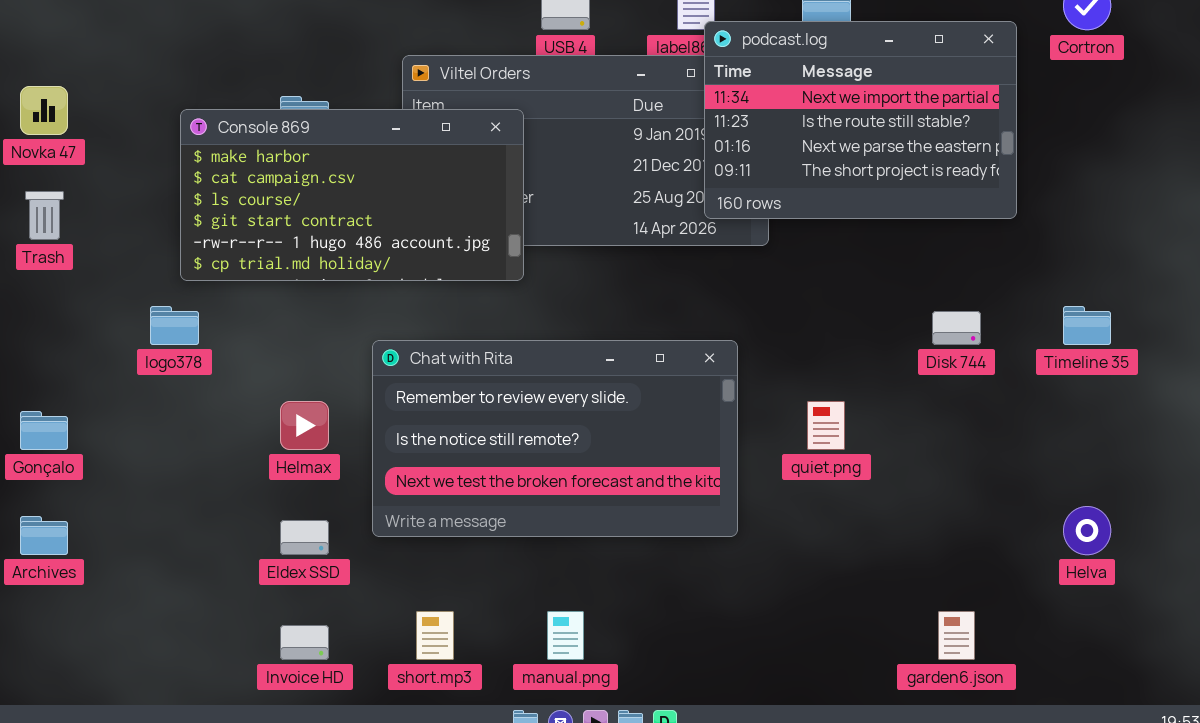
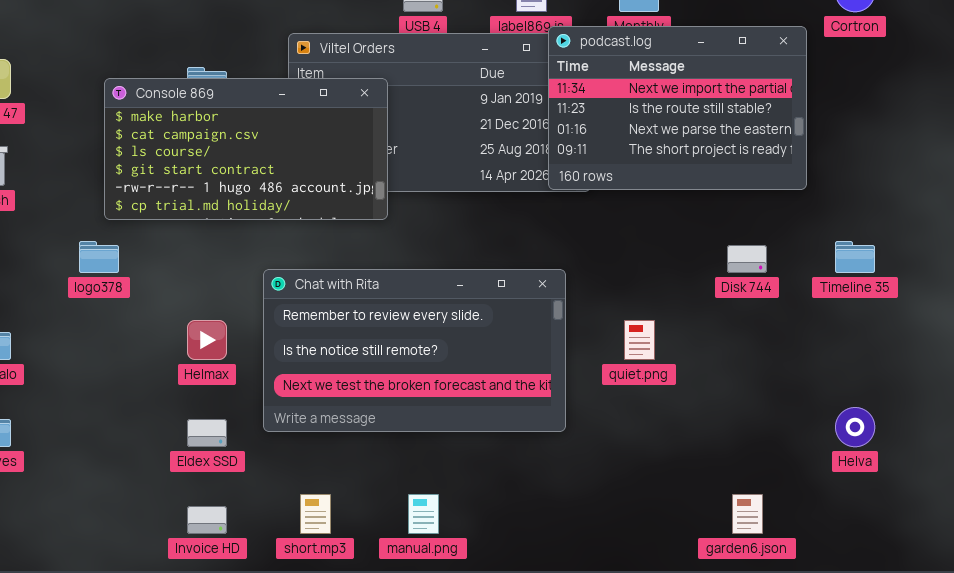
podcast.log: [704,21,1017,219] -> [548,26,807,190], moved

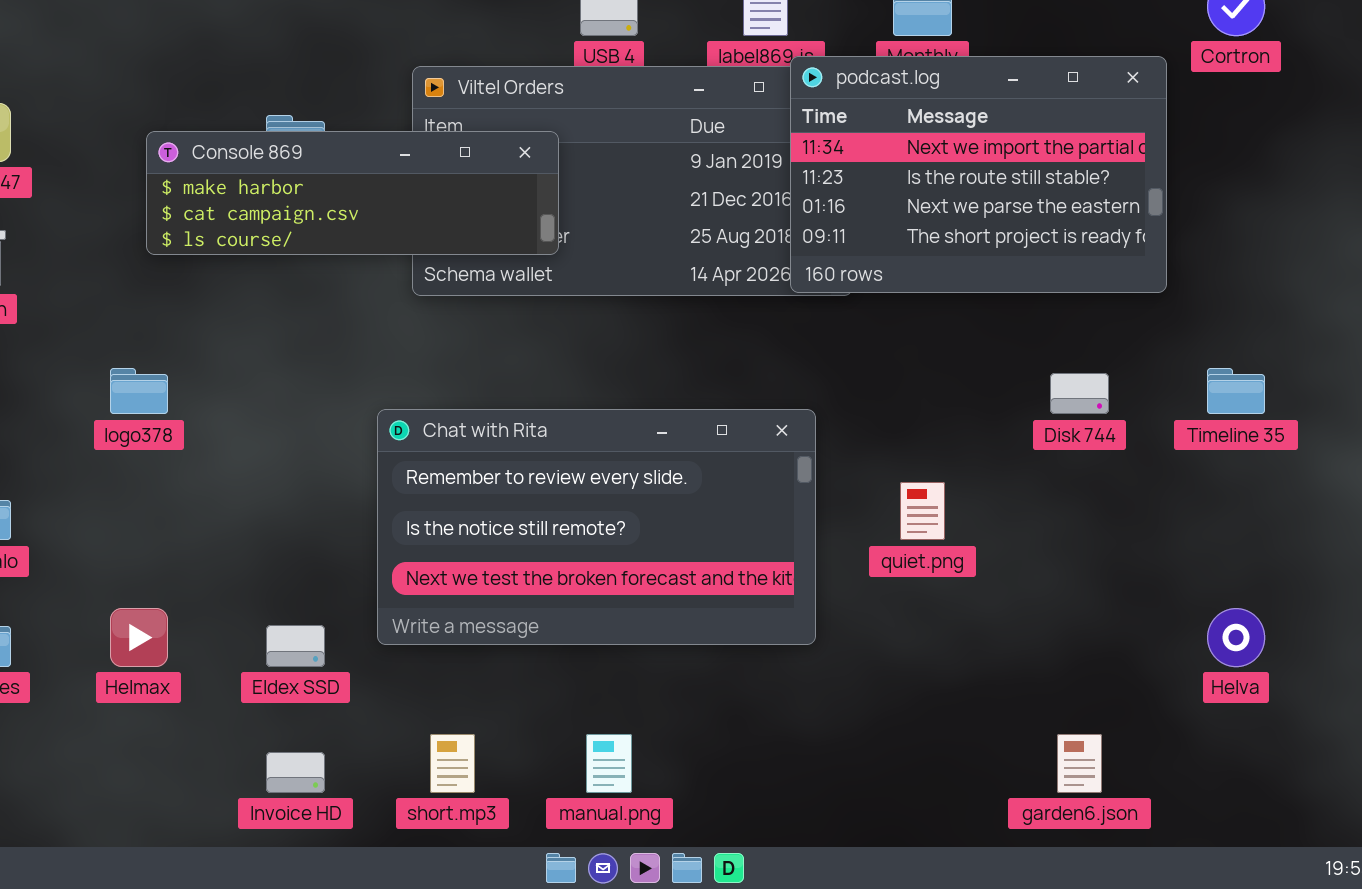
Console 869: [104,78,388,220] -> [146,131,559,255], resized
Helmax: [187,320,227,360] -> [110,608,168,667], moved

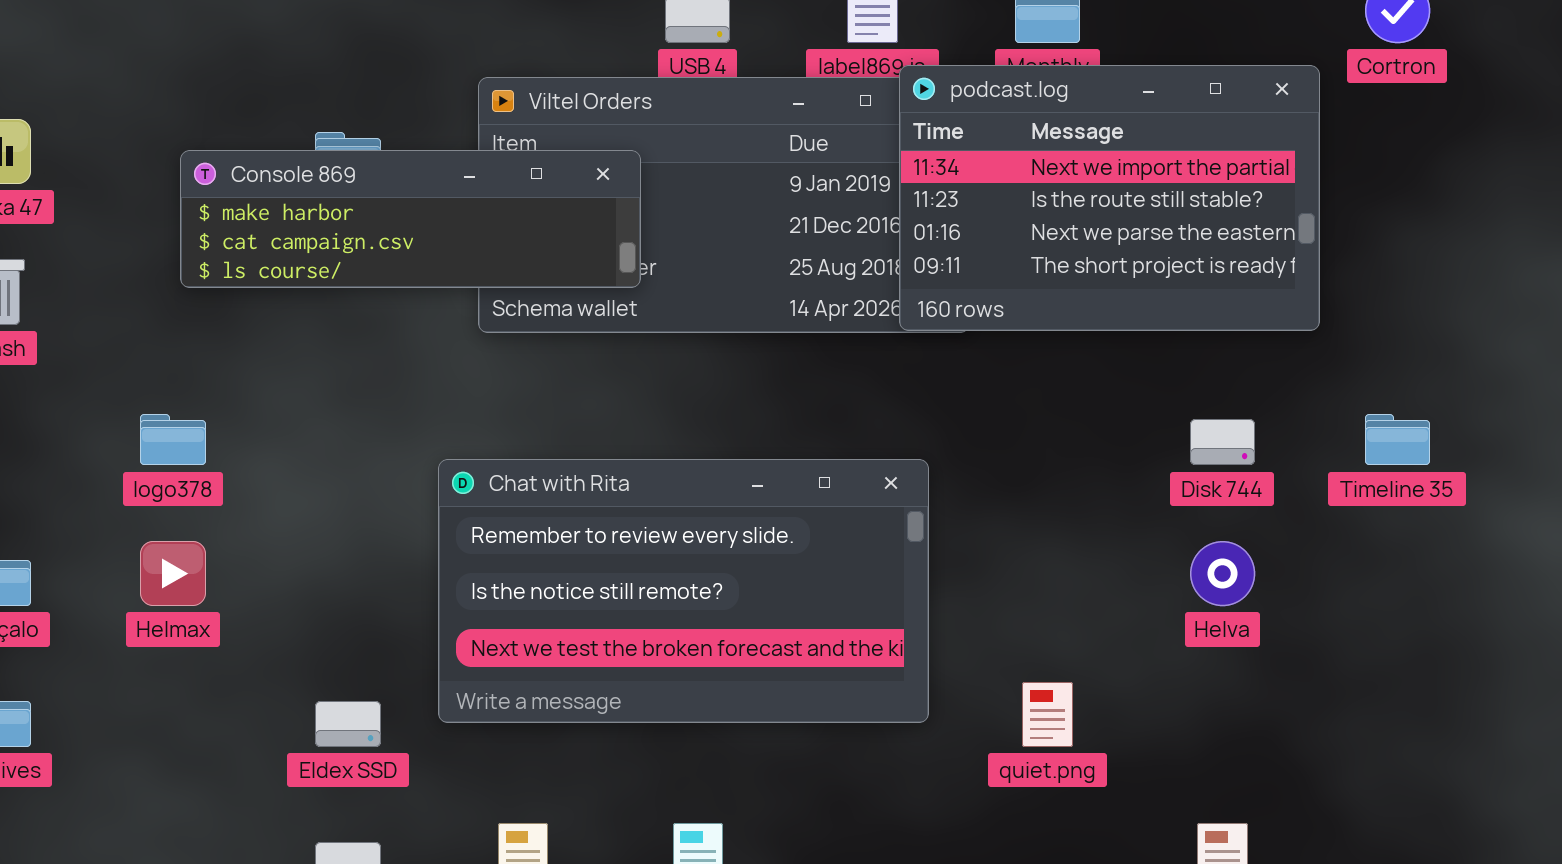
quiet.png: [900,482,945,540] -> [1022,682,1073,747], moved
Helmax: [110,608,168,667] -> [140,541,206,606], moved
Helva: [1207,608,1265,667] -> [1190,541,1255,606], moved

